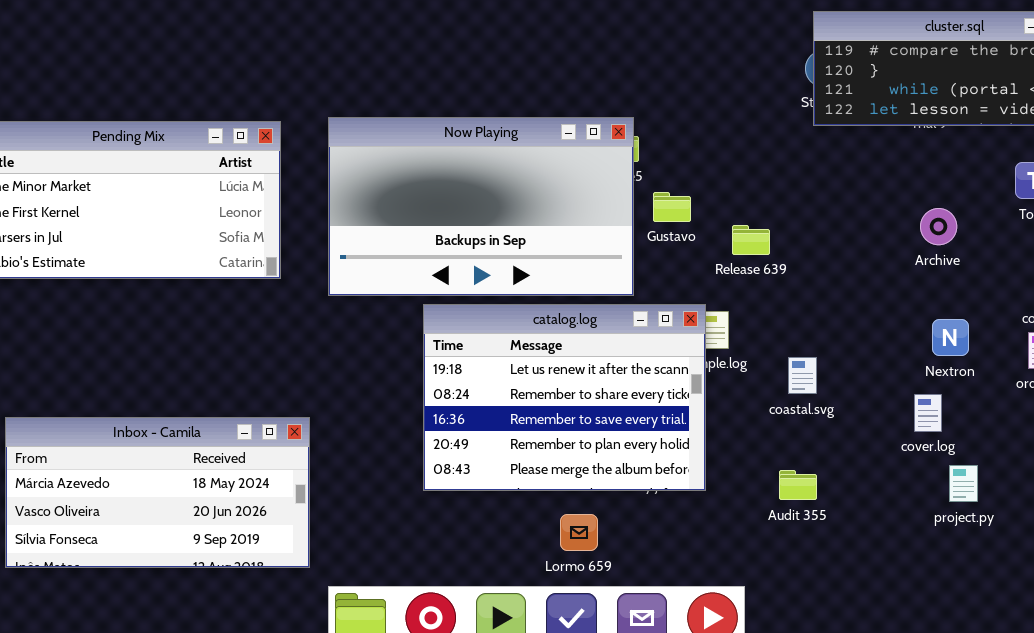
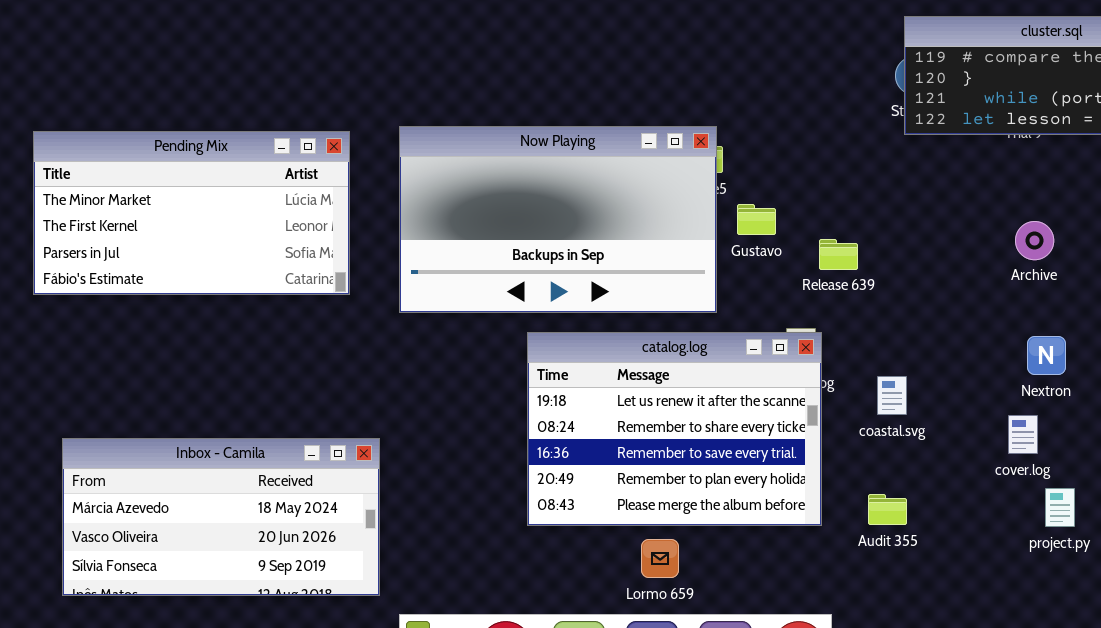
catalog.log: [423,304,706,491] -> [527,332,822,526], moved

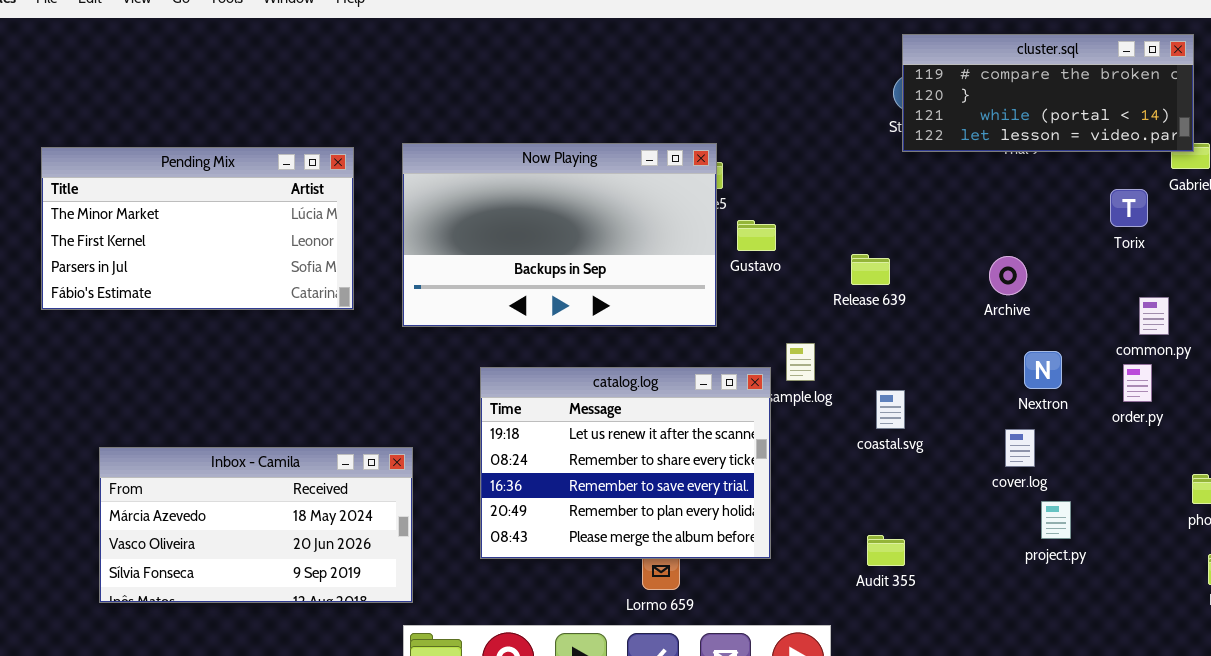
Archive: [1015,221,1054,260] -> [989,256,1027,295], moved
Release 639: [819,239,858,270] -> [851,254,890,285], moved
catalog.log: [527,332,822,526] -> [480,367,771,559], moved
Inbox - Camila: [62,438,380,596] -> [99,447,413,603], moved
Audit 355: [868,494,907,525] -> [867,535,905,566], moved

